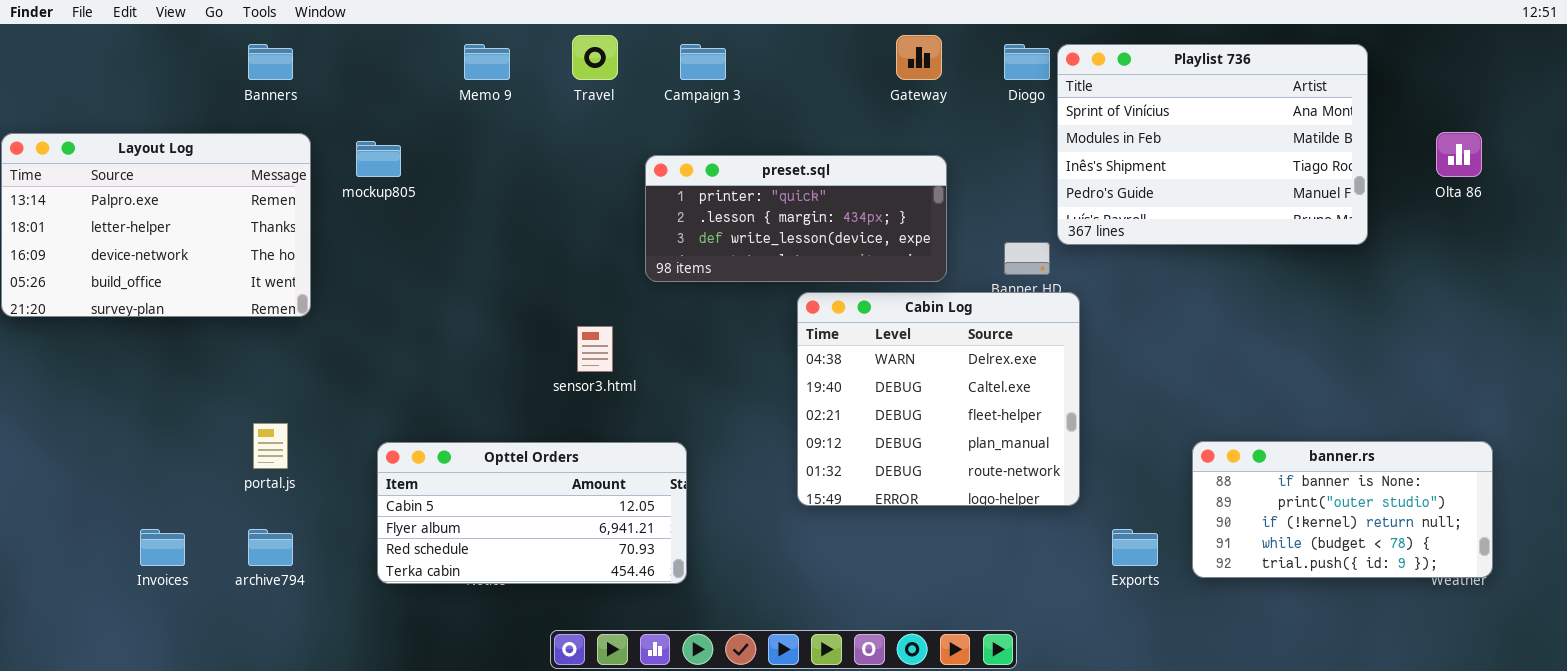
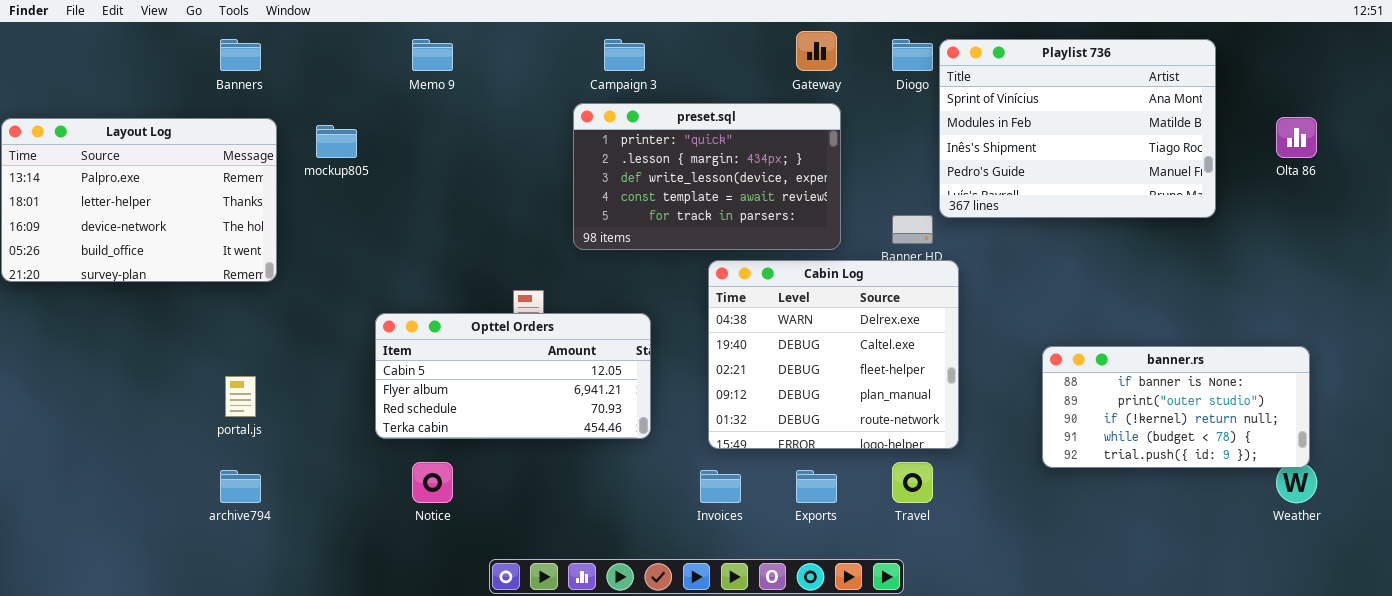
Travel: [572,35,618,80] -> [892,462,933,503], moved
preset.sql: [645,155,947,282] -> [573,103,841,250], resized
banner.rs: [1192,441,1493,578] -> [1042,346,1310,468], moved
Opttel Orders: [377,442,687,584] -> [375,313,651,439], moved
Invoices: [140,529,185,566] -> [700,470,741,503], moved
Exports: [1112,529,1158,566] -> [796,470,837,503], moved

